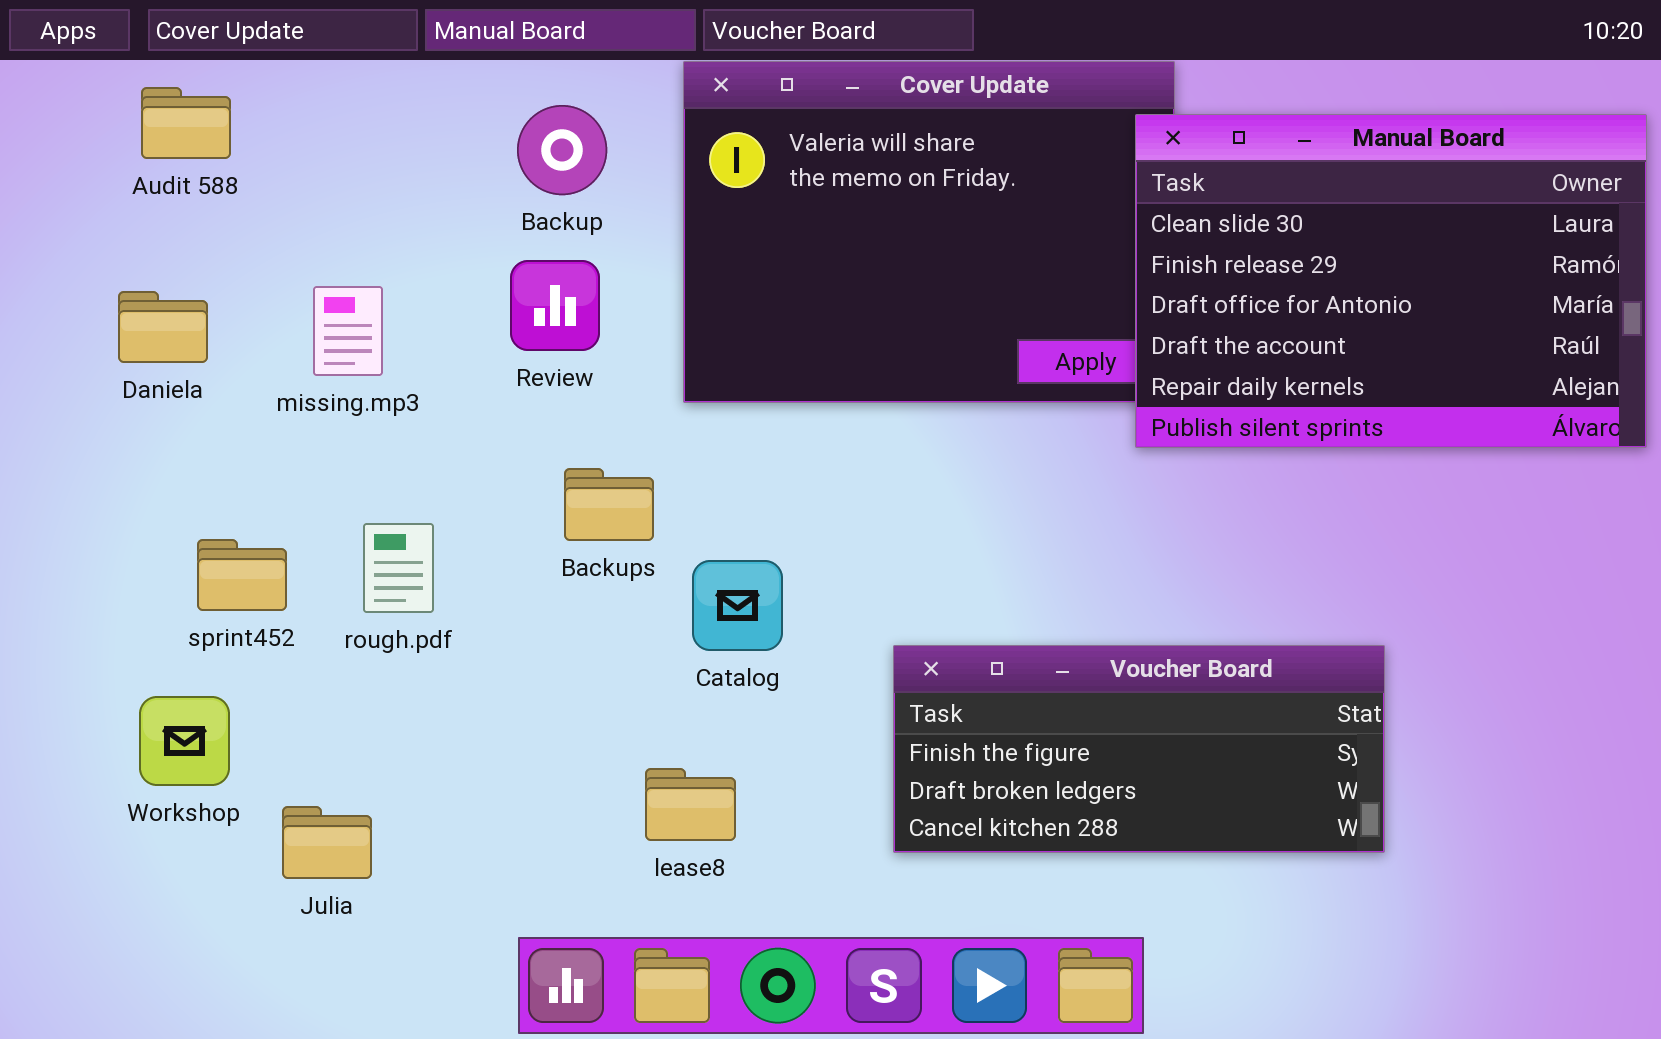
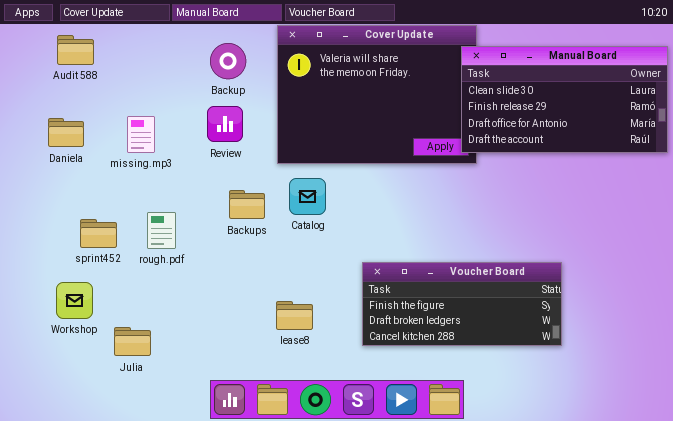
Manual Board: [1135,114,1647,448] -> [461,46,668,153], resized
Catalog: [692,560,783,651] -> [289,178,326,215], moved
lease8: [645,768,736,841] -> [276,301,313,330], moved

